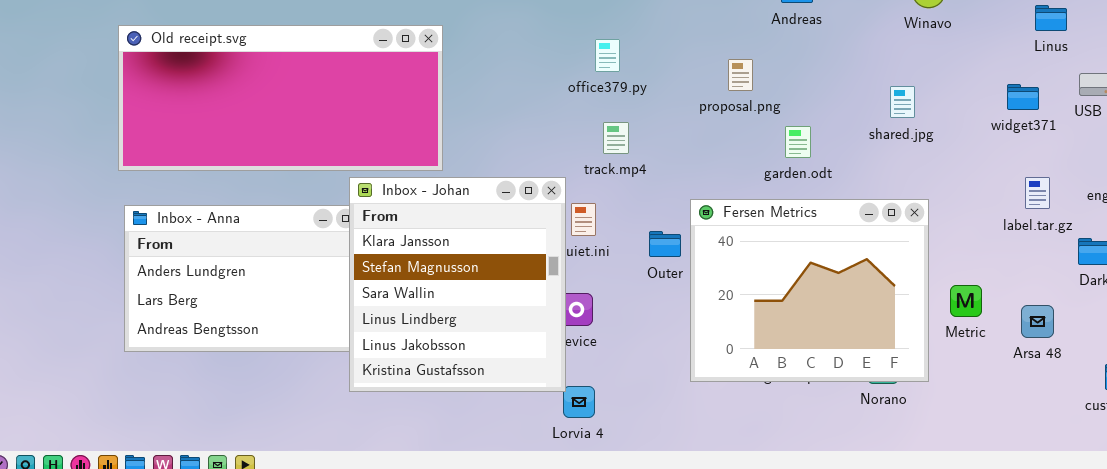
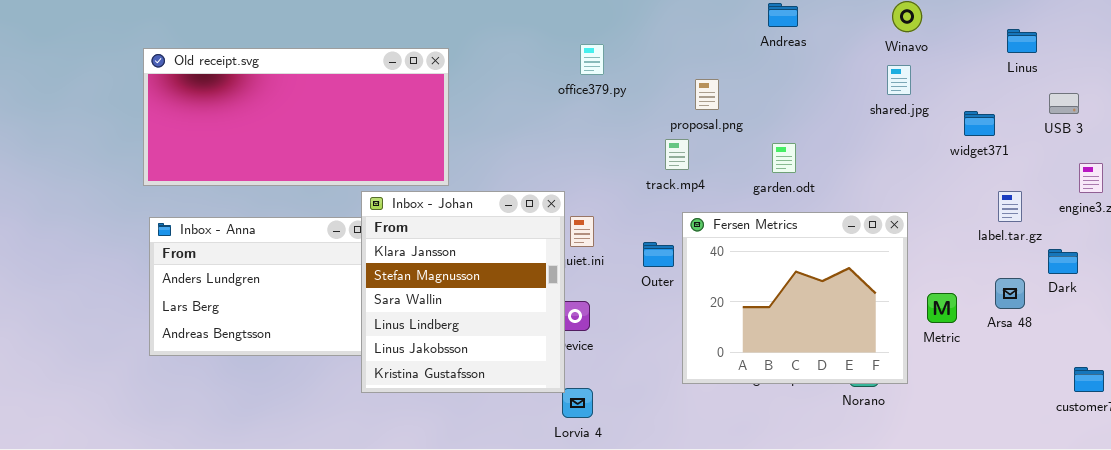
office379.py: [595,39,620,72] -> [580,44,604,75], moved
proposal.png: [728,59,753,91] -> [695,79,719,110], moved
widget371: [1007,84,1039,110] -> [964,111,995,136], moved
shared.jpg: [890,86,915,118] -> [887,65,911,95], moved
track.mp4: [603,122,629,154] -> [665,139,689,170], moved
Arsa 48: [1021,305,1054,338] -> [995,278,1025,309], moved

